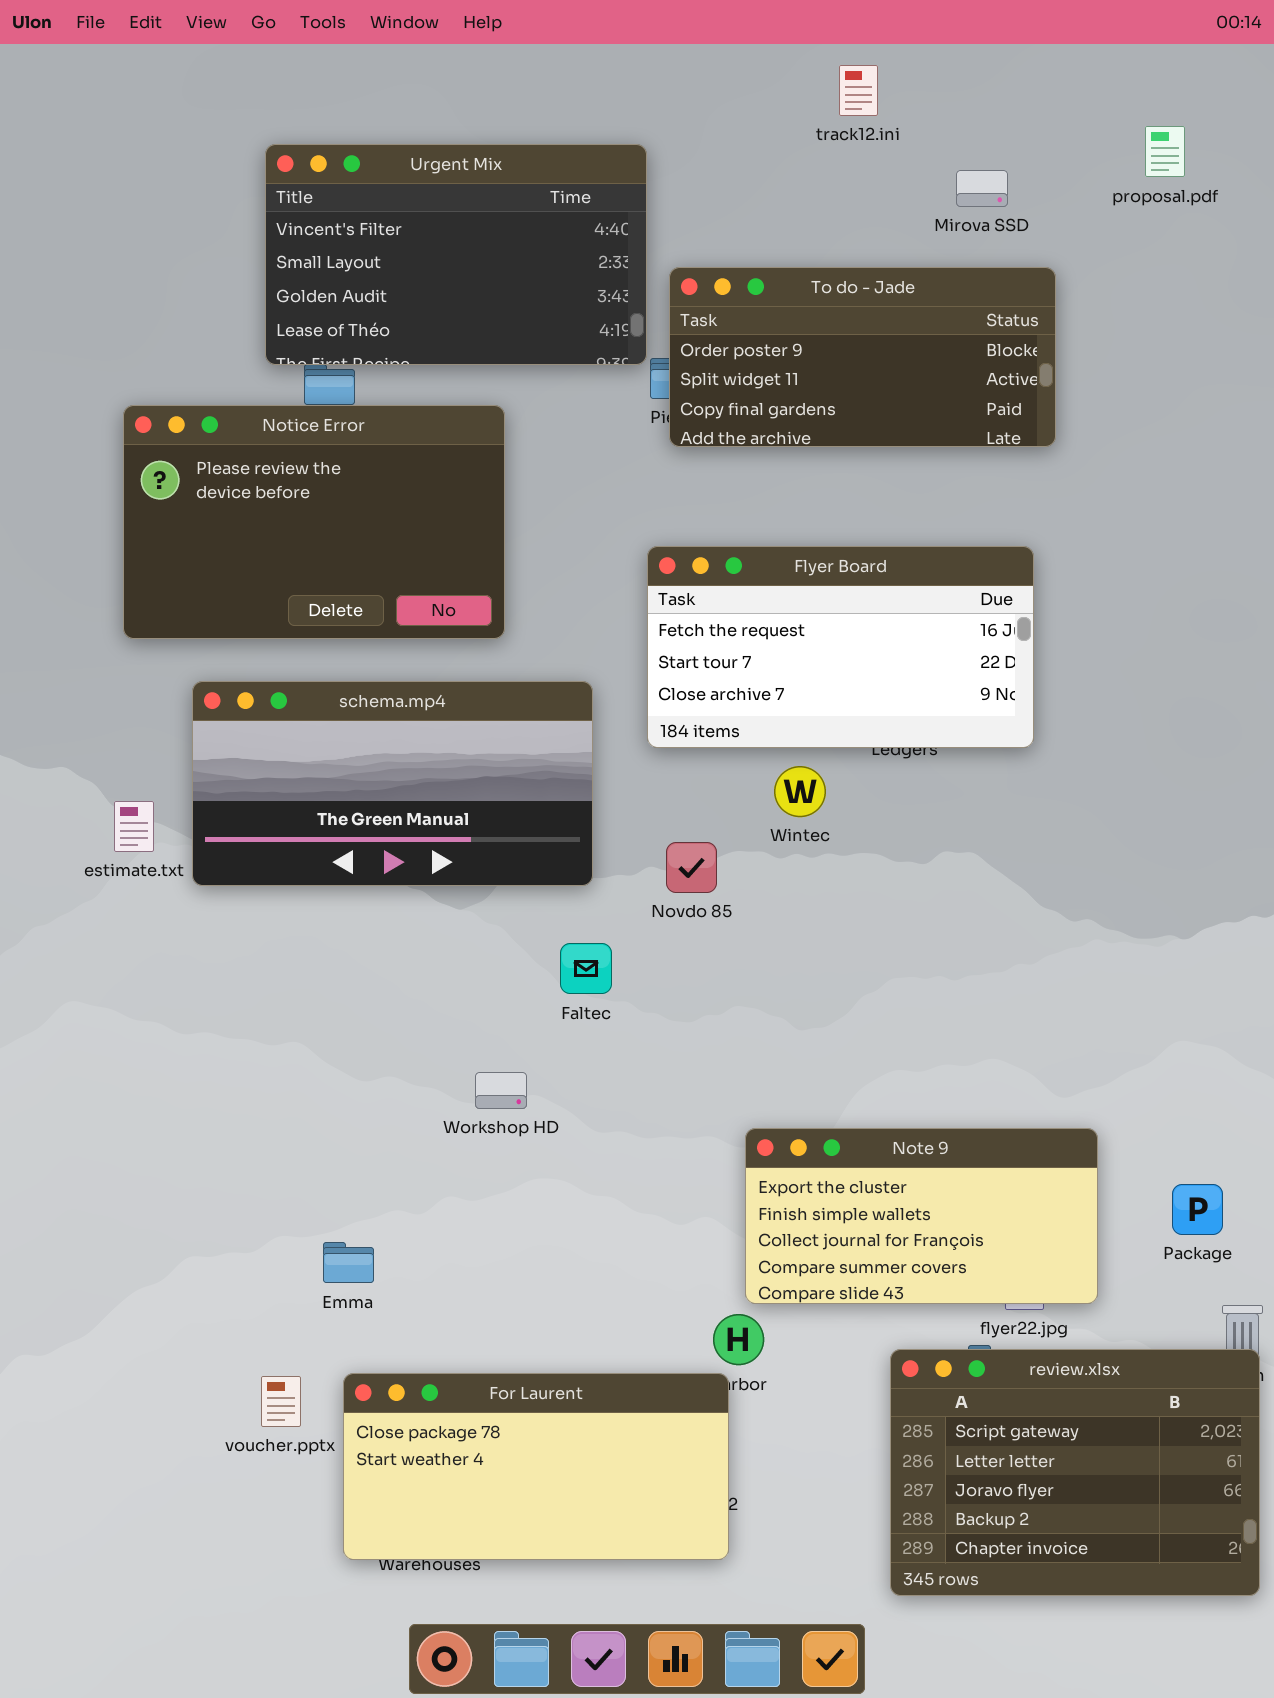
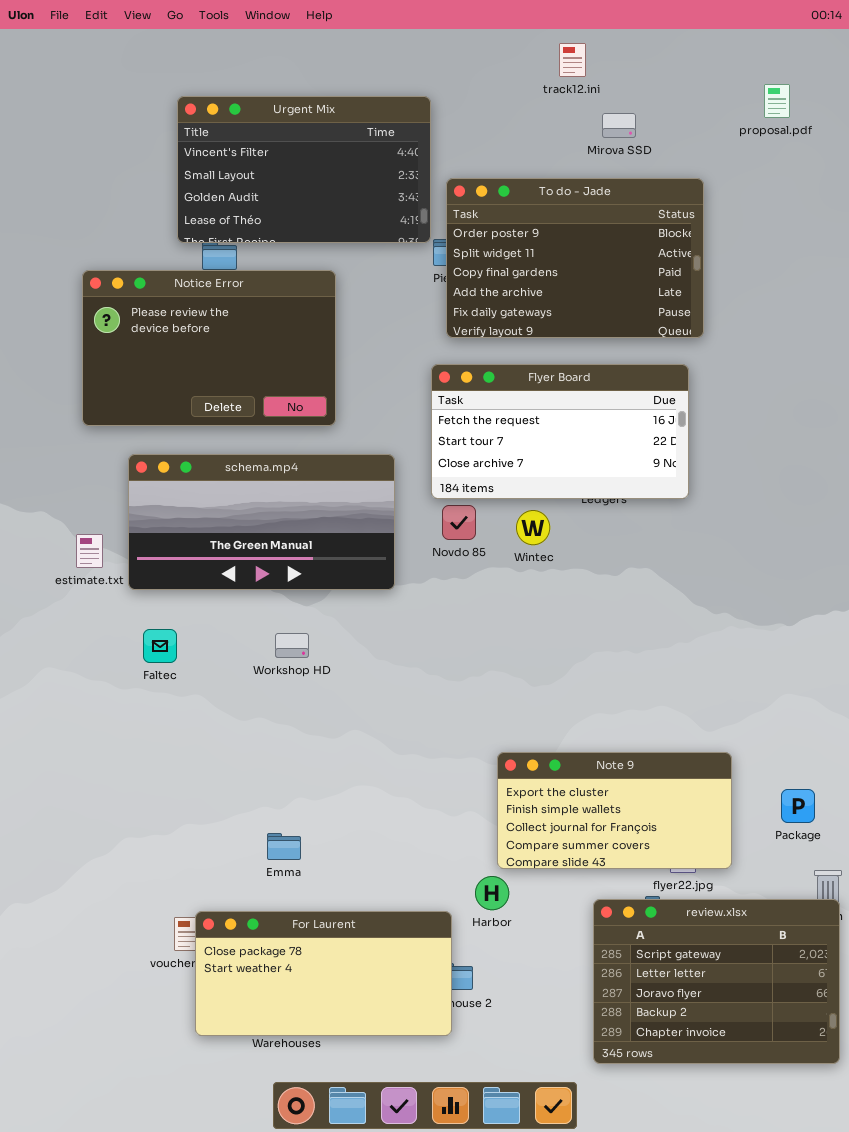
Mirova SSD: [956,170,1008,207] -> [602,113,636,138], moved
To do - Jade: [669,267,1056,447] -> [446,178,704,338], resized
Novdo 85: [666,842,717,893] -> [442,505,476,540], moved
Faltec: [560,943,612,994] -> [143,629,177,663], moved
Workshop HD: [475,1072,527,1109] -> [275,633,309,658], moved
Emma: [323,1242,374,1283] -> [267,833,301,860], moved
For Laurent: [343,1373,729,1560] -> [195,911,452,1036], moved

